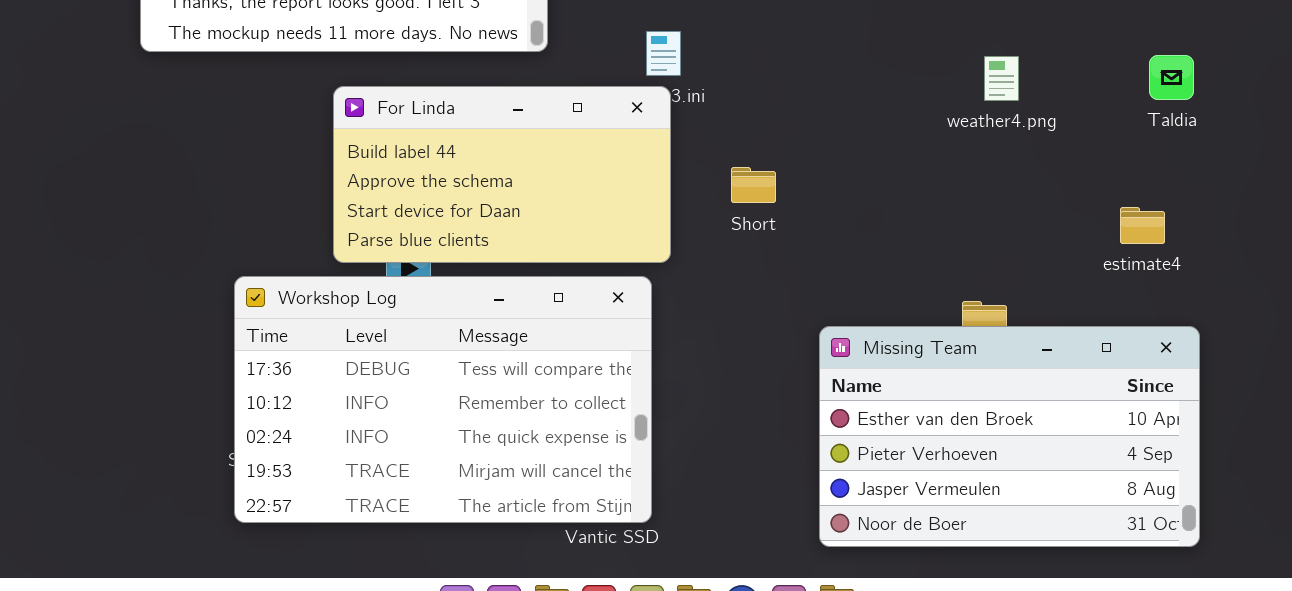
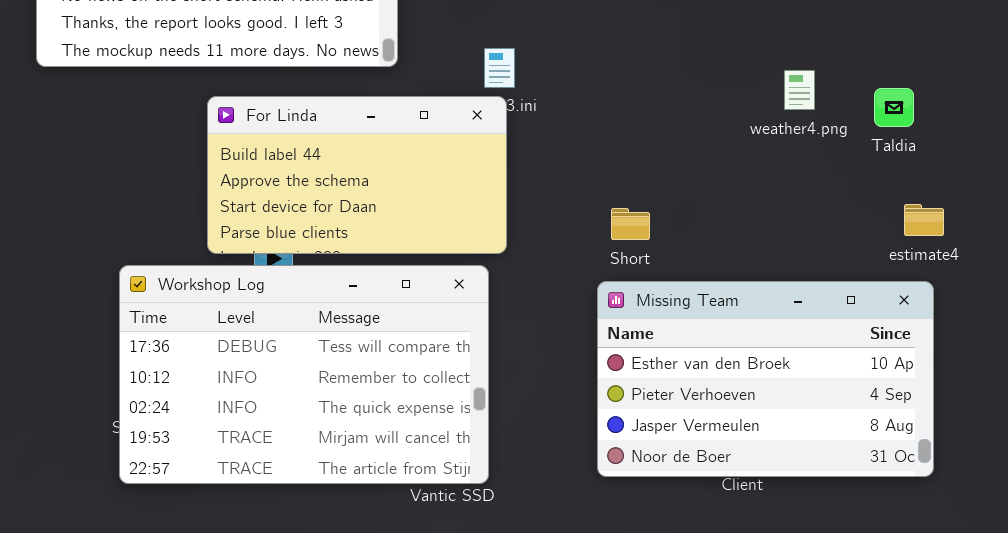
Taldia: [1149,55,1194,100] -> [874,88,914,127], moved
Short: [731,167,776,203] -> [611,208,650,240], moved
Missing Team: [819,326,1200,547] -> [597,281,934,477], moved

